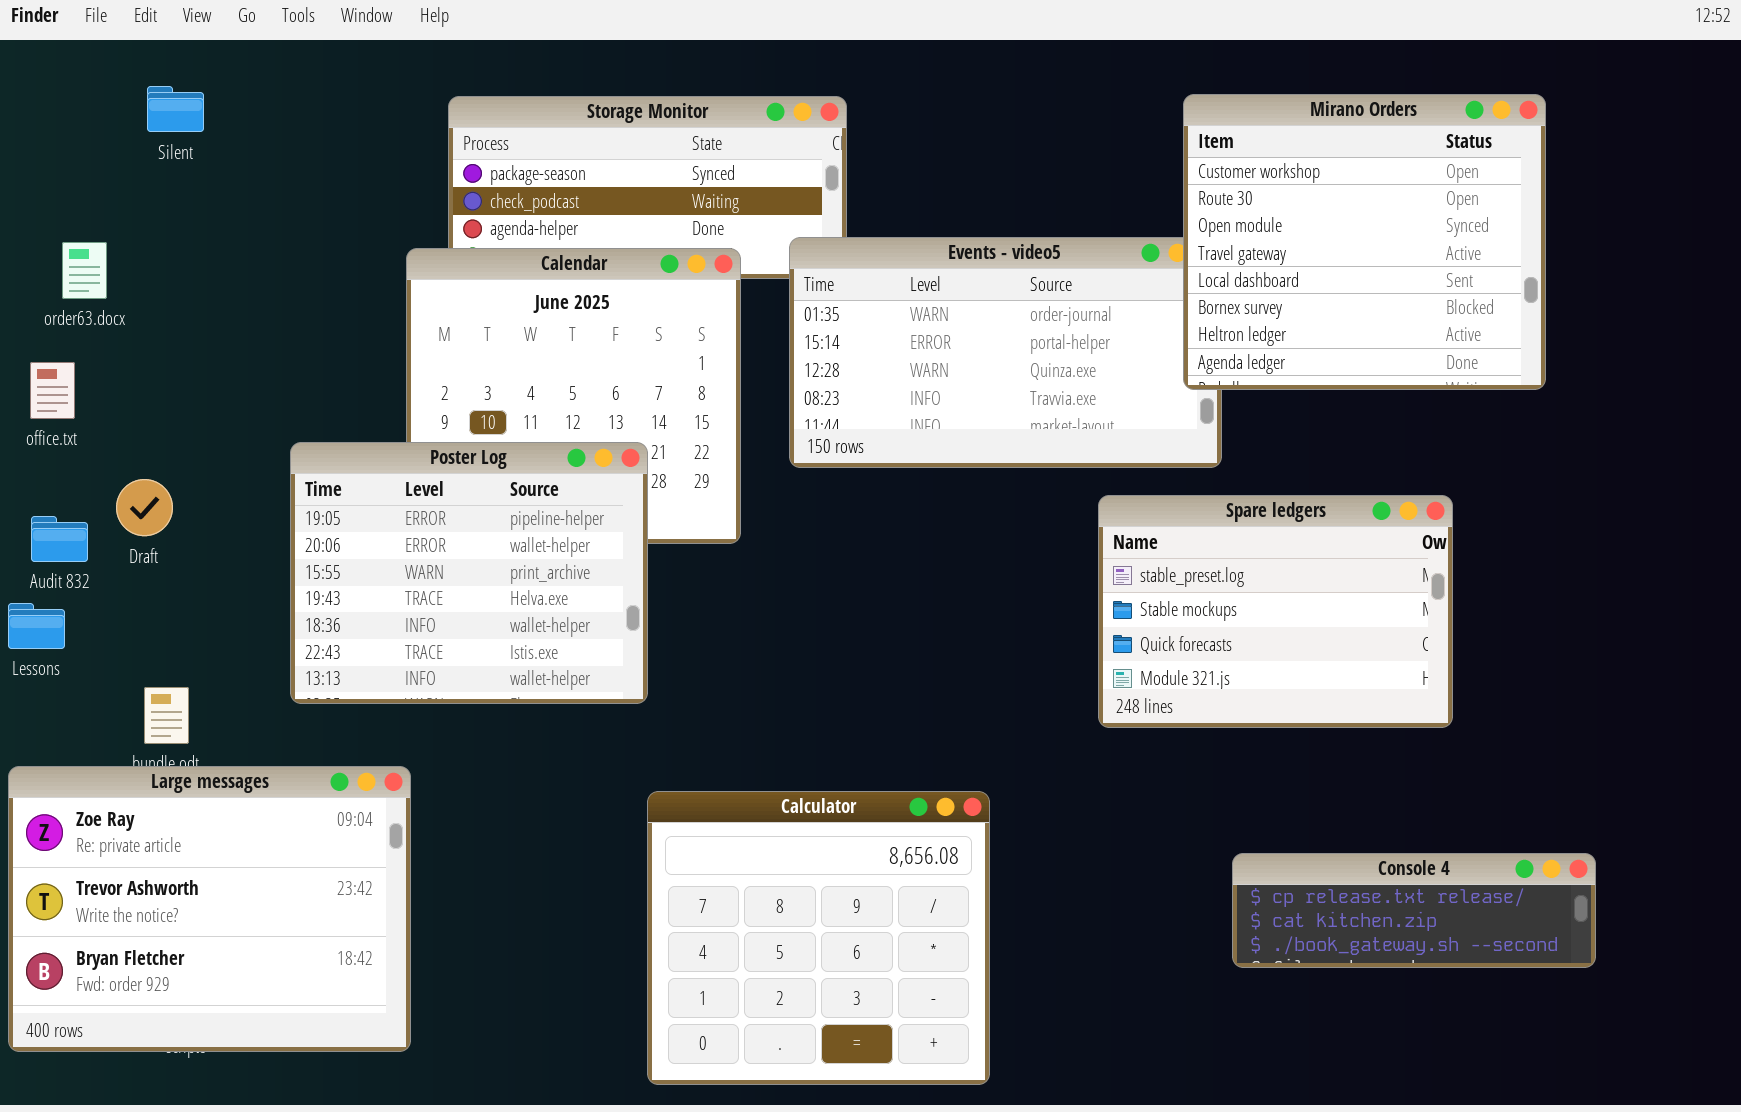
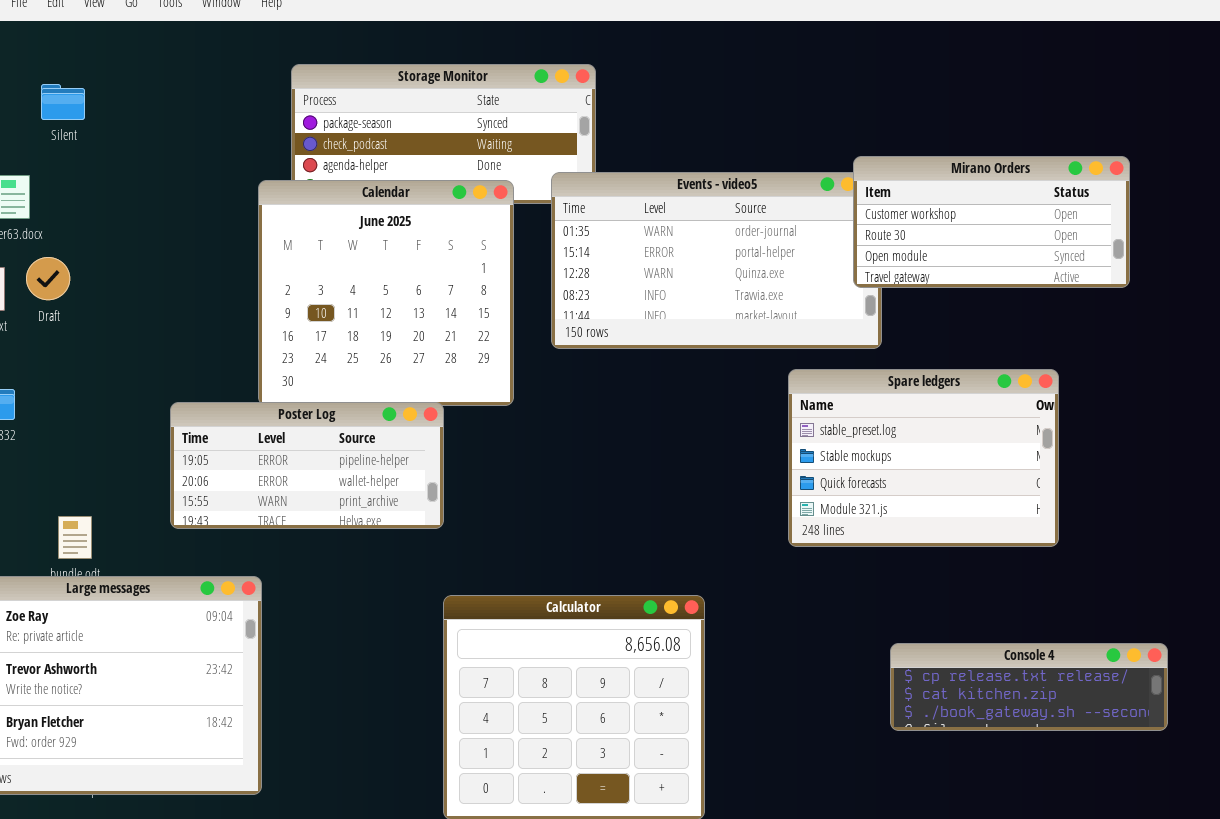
Silent: [147,86,204,132] -> [41,84,85,120], moved
Mirano Orders: [1183,94,1546,390] -> [853,156,1130,288], resized
Poster Log: [290,442,648,704] -> [170,402,444,529], resized
Draft: [116,479,173,536] -> [26,257,70,300], moved

